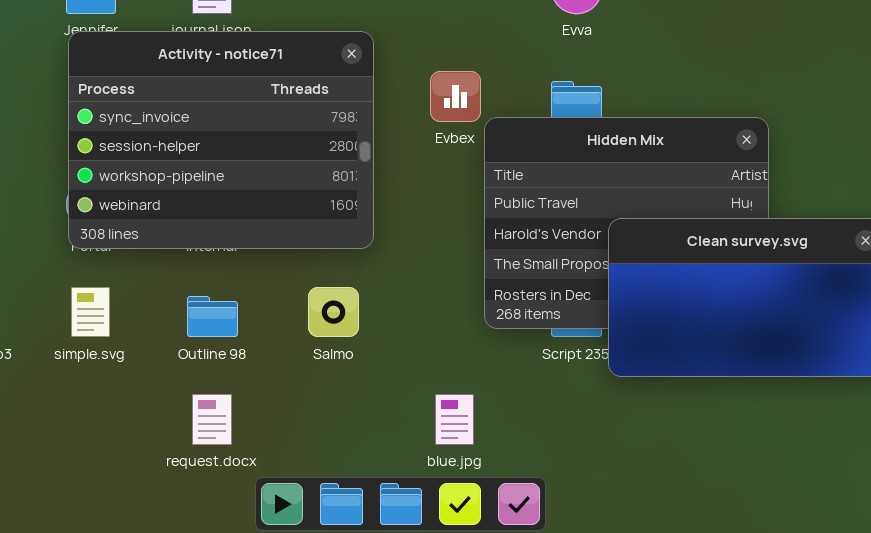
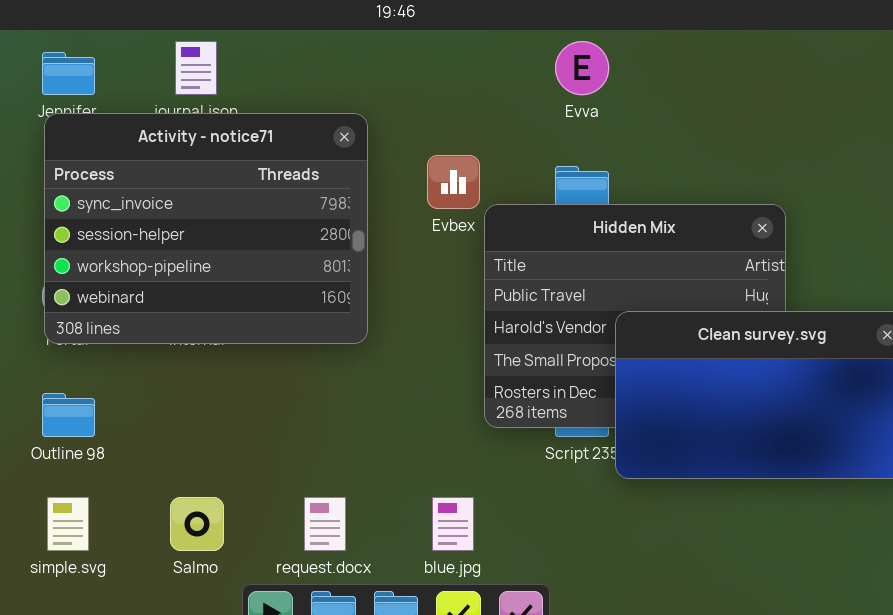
simple.svg: [71,287,110,337] -> [47,497,89,551], moved
Salmo: [308,287,359,337] -> [170,497,224,551], moved
Outline 98: [187,296,238,337] -> [42,393,95,437], moved
request.docx: [192,394,232,445] -> [304,497,346,551], moved

